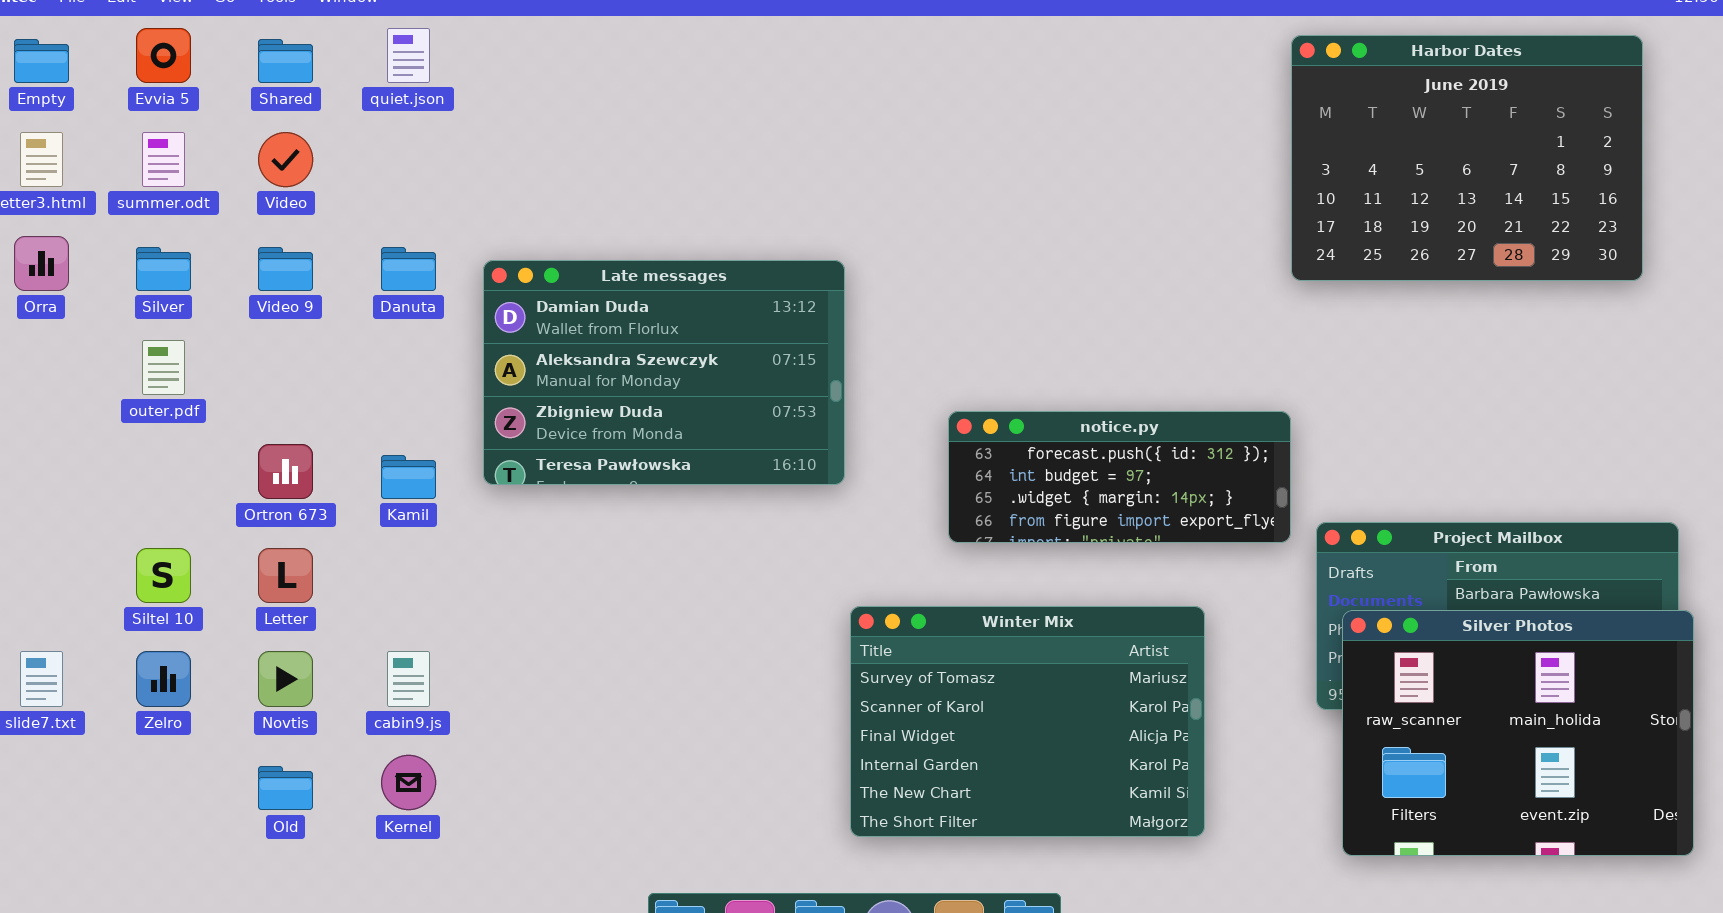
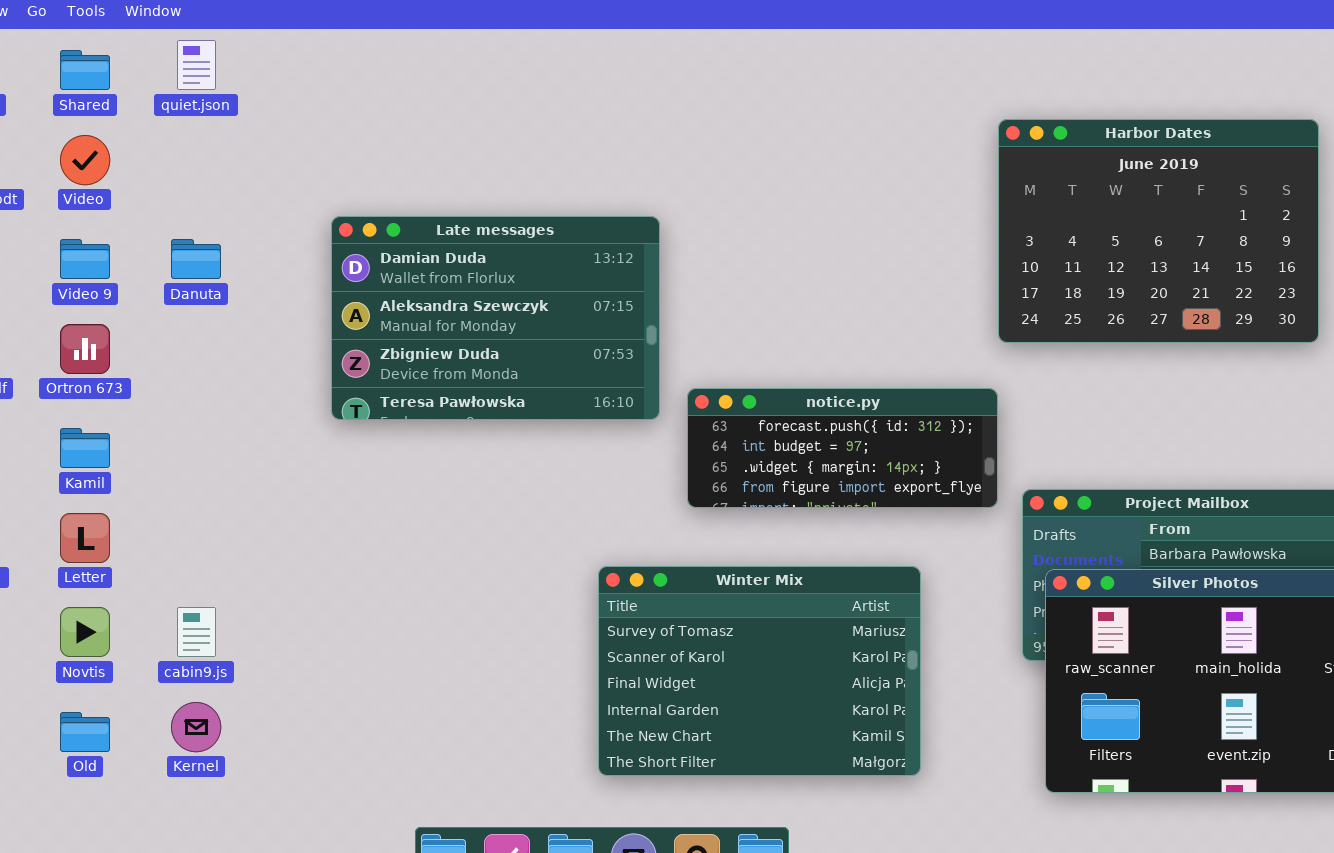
Harbor Dates: [1291,35,1643,281] -> [998,119,1319,343], moved
Late messages: [483,260,845,485] -> [331,216,660,420], moved
Ortron 673: [258,444,313,499] -> [60,324,110,374], moved
Kamil: [381,455,436,499] -> [60,428,110,468], moved

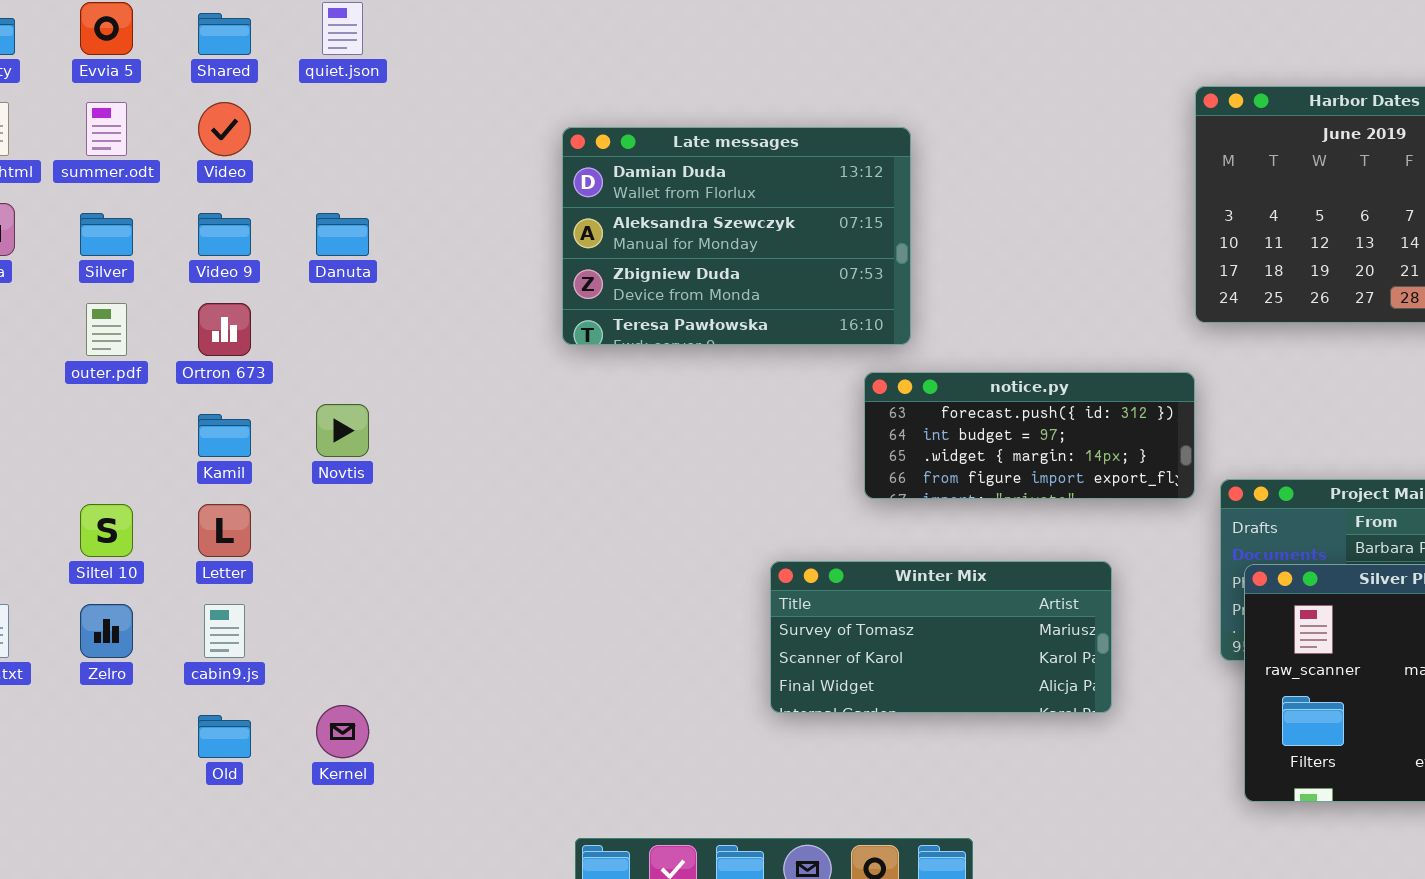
Late messages: [331,216,660,420] -> [562,127,911,345], moved
Winter Mix: [598,566,921,776] -> [770,561,1112,713], resized
Novtis: [60,607,110,657] -> [316,404,369,457], moved
cabin9.js: [177,607,216,657] -> [204,604,245,658], moved

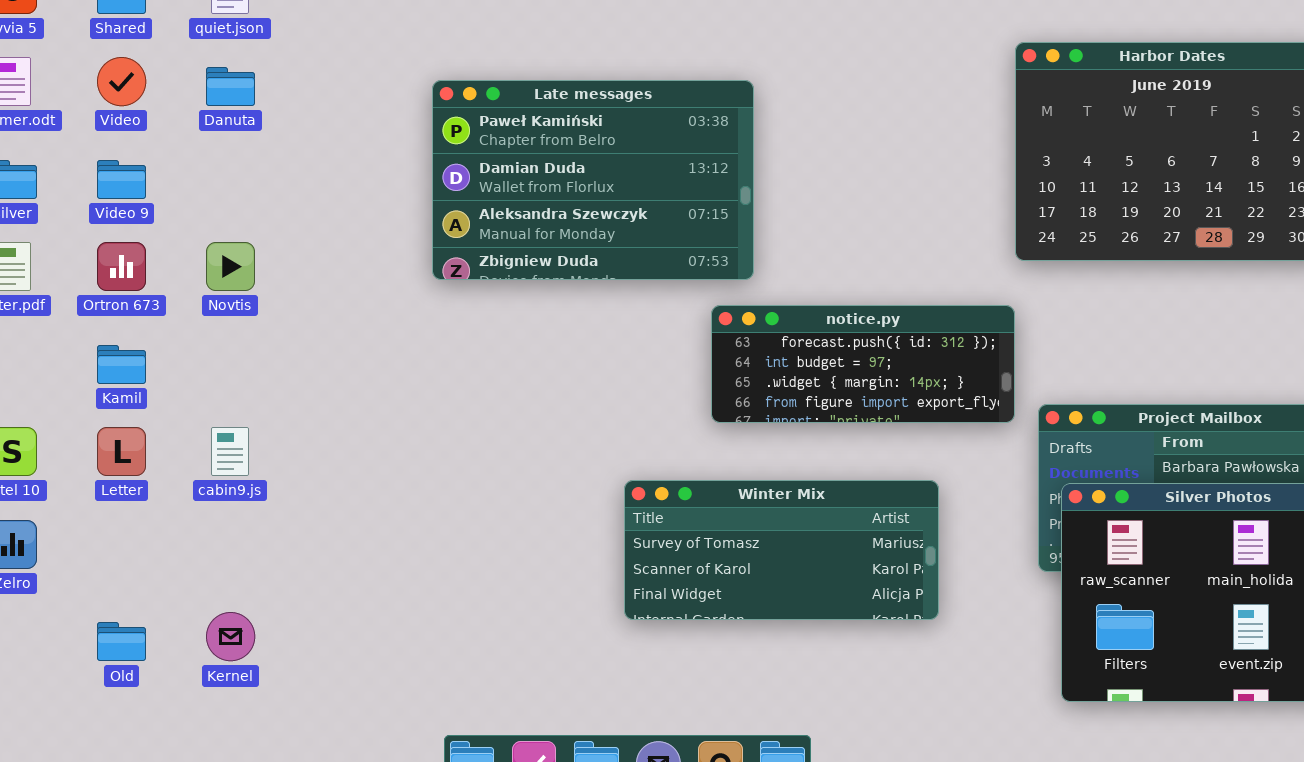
Late messages: [562,127,911,345] -> [432,80,754,280], scrolled up 1 row
Danuta: [316,213,369,256] -> [206,67,255,106], moved
Novtis: [316,404,369,457] -> [206,242,255,291], moved
cabin9.js: [204,604,245,658] -> [211,427,249,476], moved

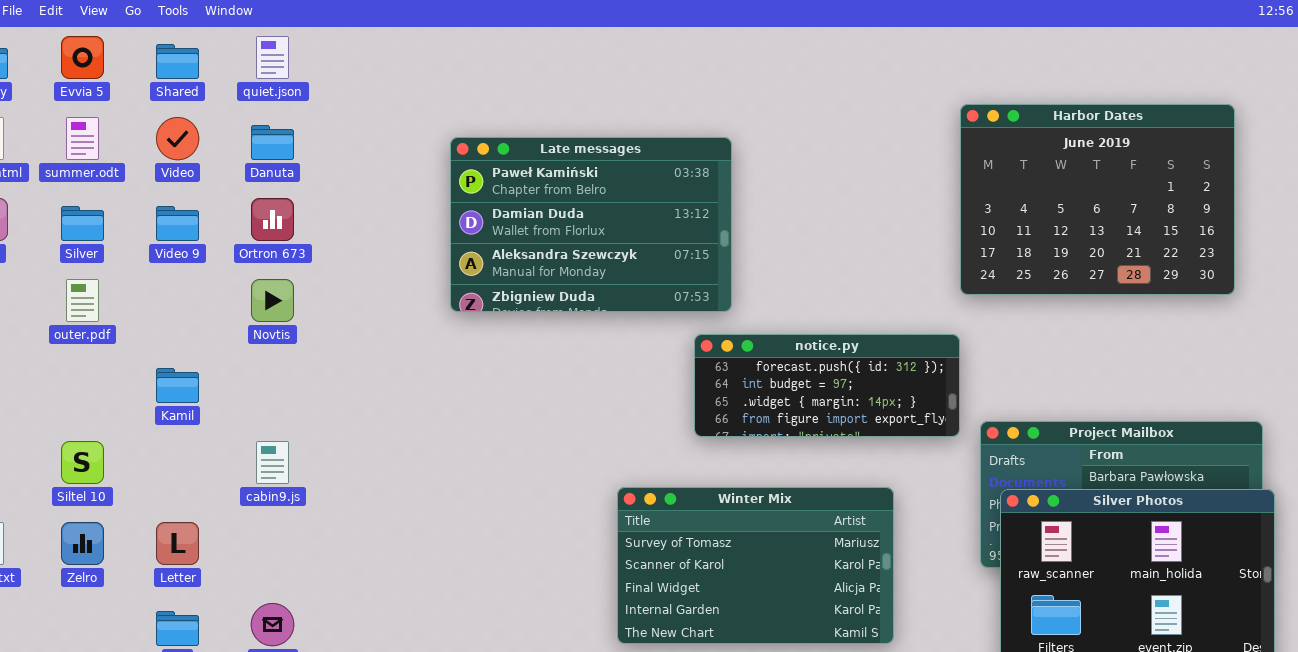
Ortron 673: [97,242,146,291] -> [251,198,294,241], moved
Letter: [97,427,146,476] -> [156,522,199,565], moved
Winter Mix: [624,480,939,620] -> [617,487,894,644], resized

